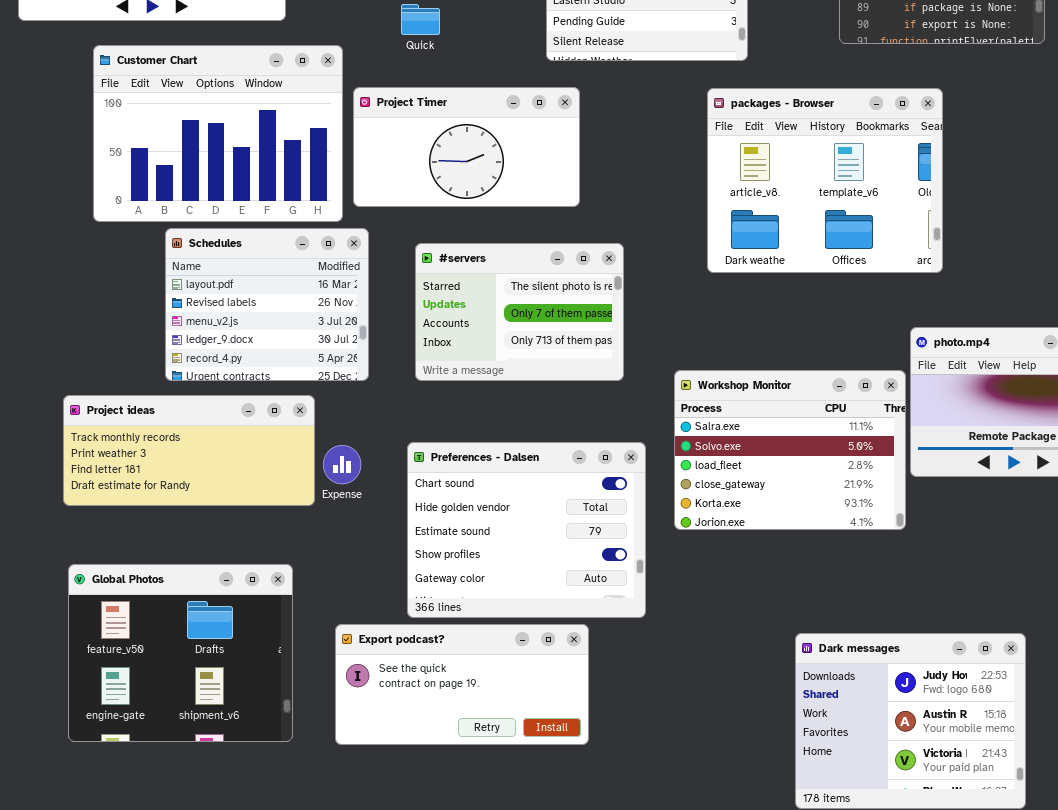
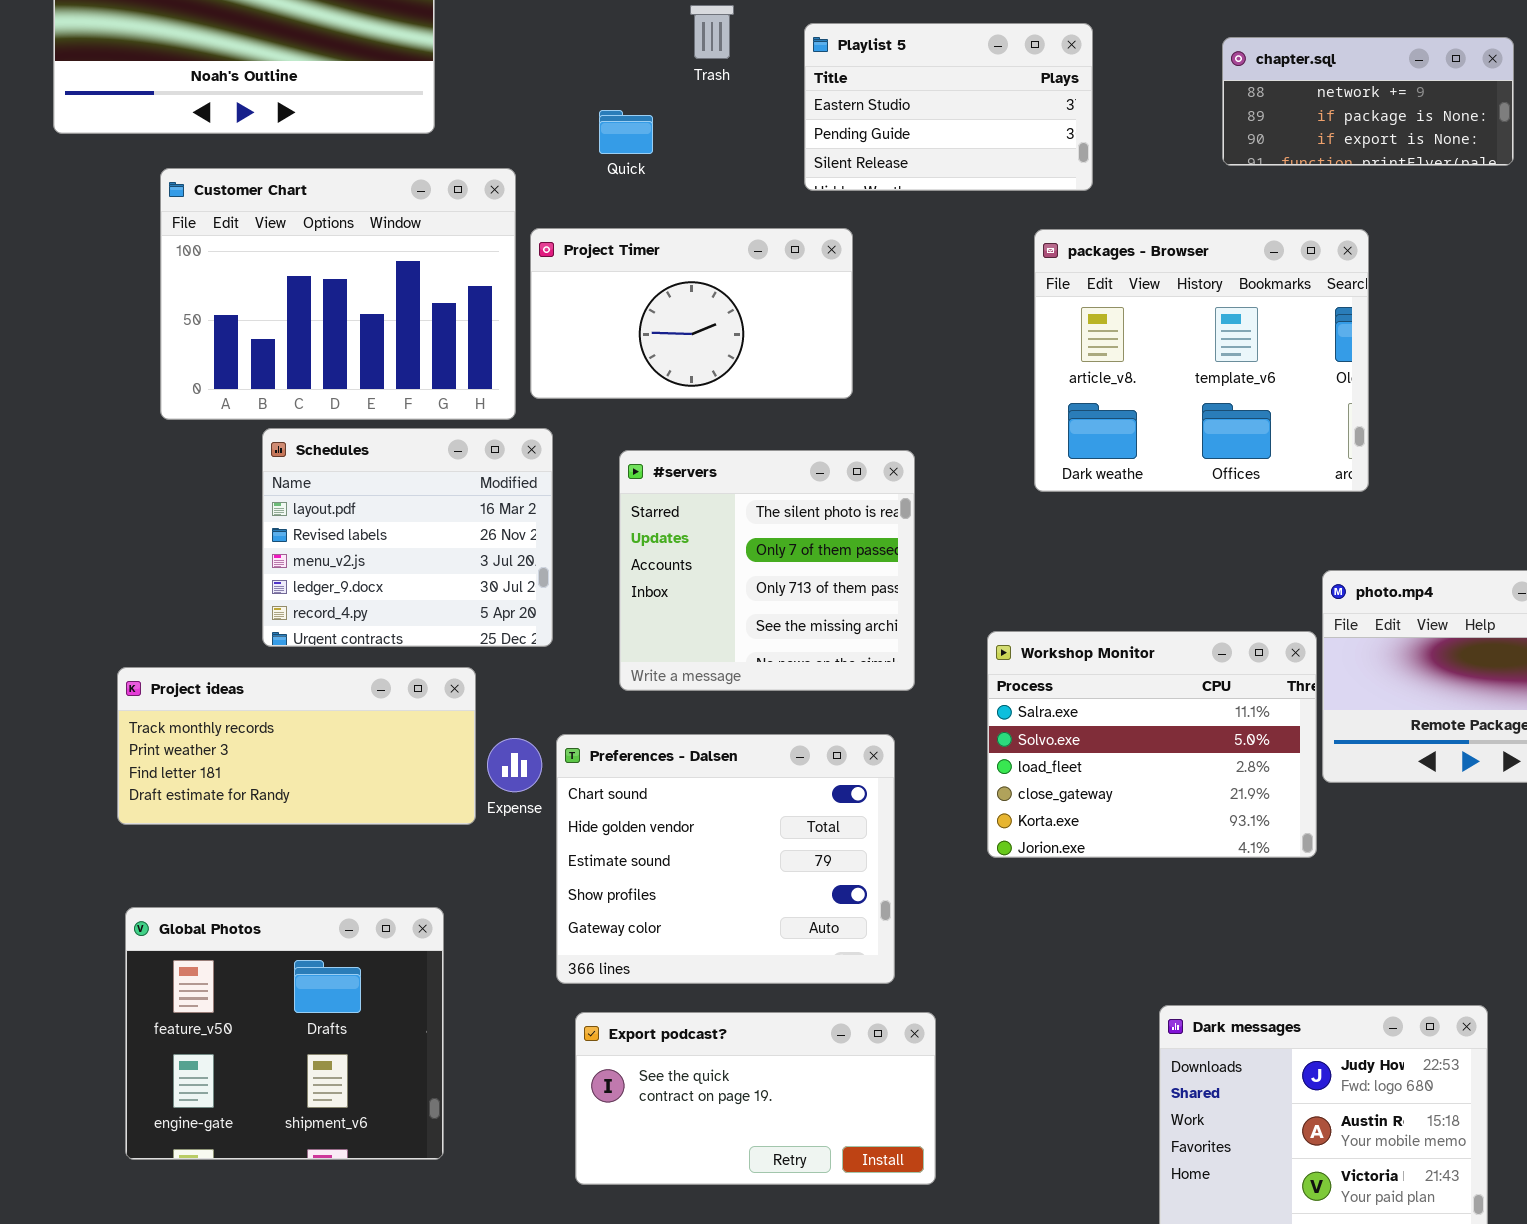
#servers: [415,243,624,381] -> [619,450,915,691], resized
Preferences - Dalsen: [407,442,646,618] -> [556,734,895,984], moved
Export podcast?: [335,624,589,745] -> [575,1012,936,1185], moved

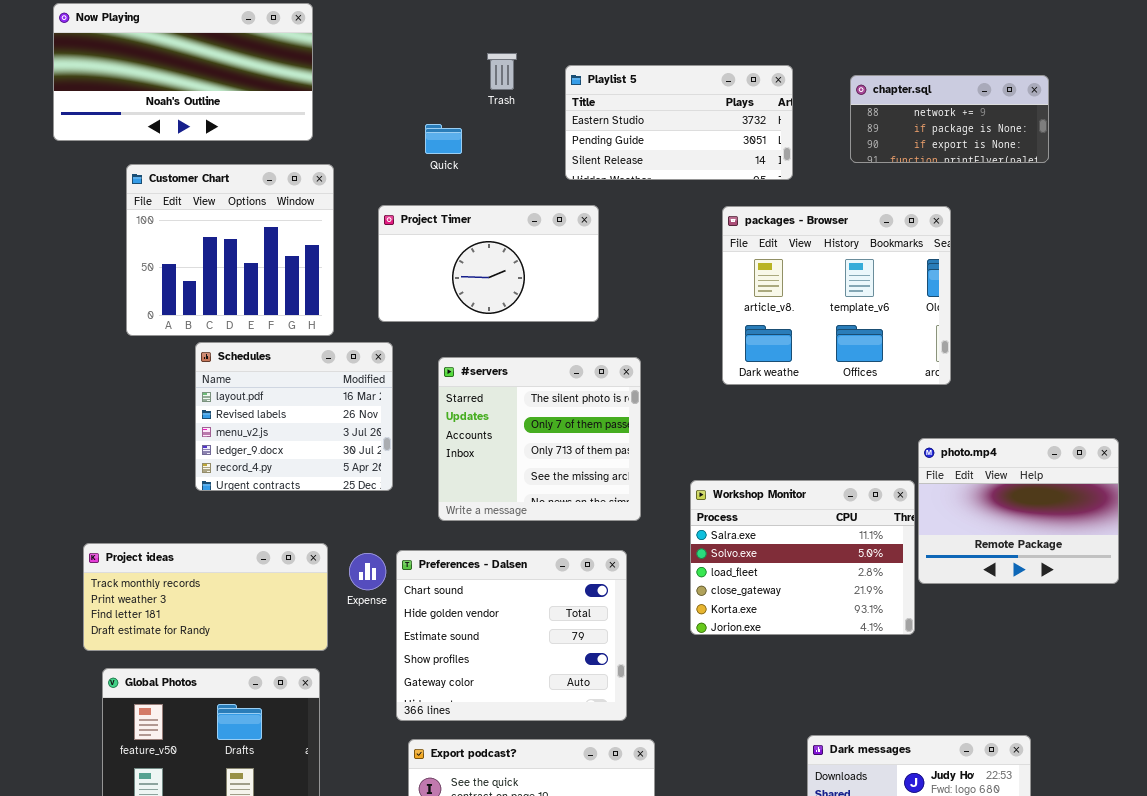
Playlist 5: [804,23,1093,191] -> [565,65,793,180], resized
Customer Chart: [160,168,516,420] -> [126,164,334,336], resized
Project ideas: [117,667,476,825] -> [83,543,328,651], moved

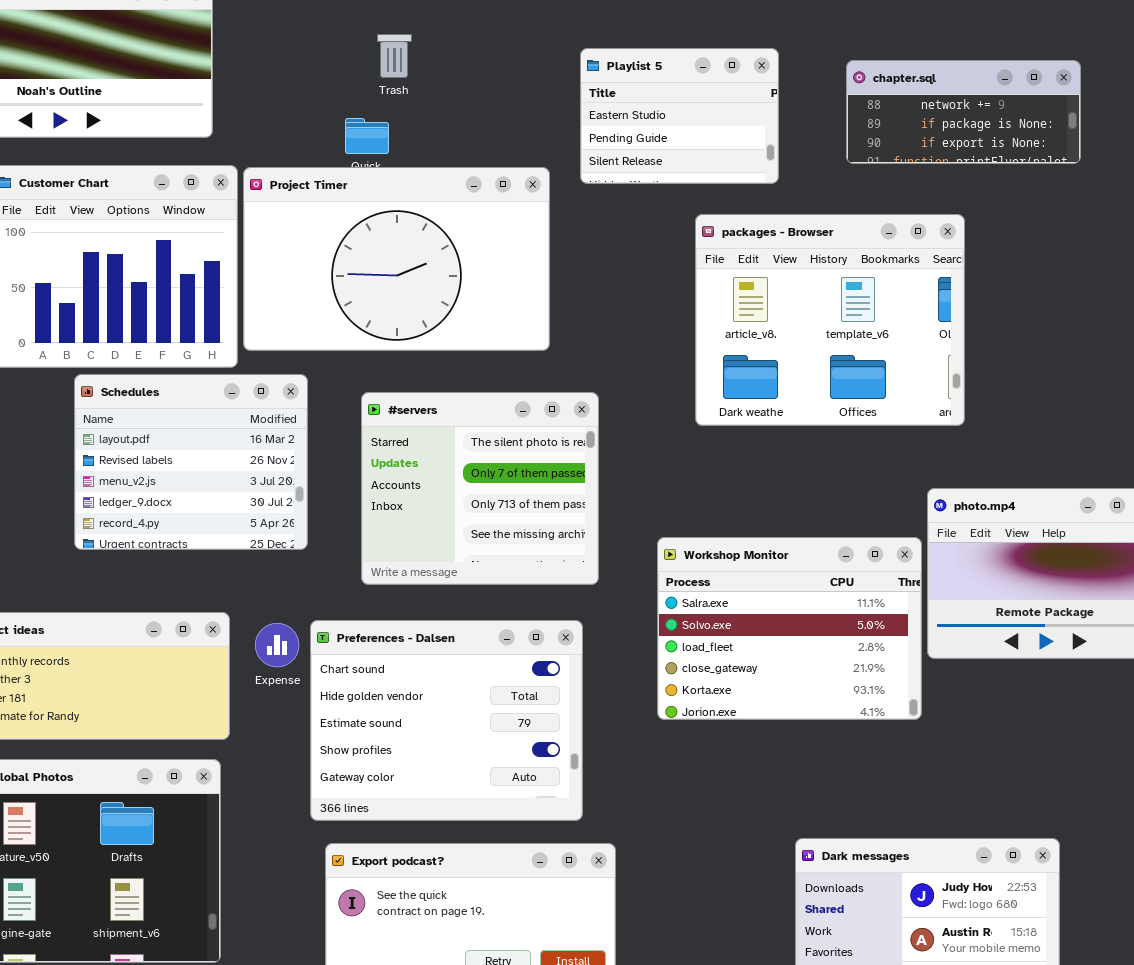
Trash: [487,53,517,90] -> [377,34,412,78], moved
Playlist 5: [565,65,793,180] -> [580,48,779,184], resized
Project Timer: [378,205,599,322] -> [243,167,550,351], resized

